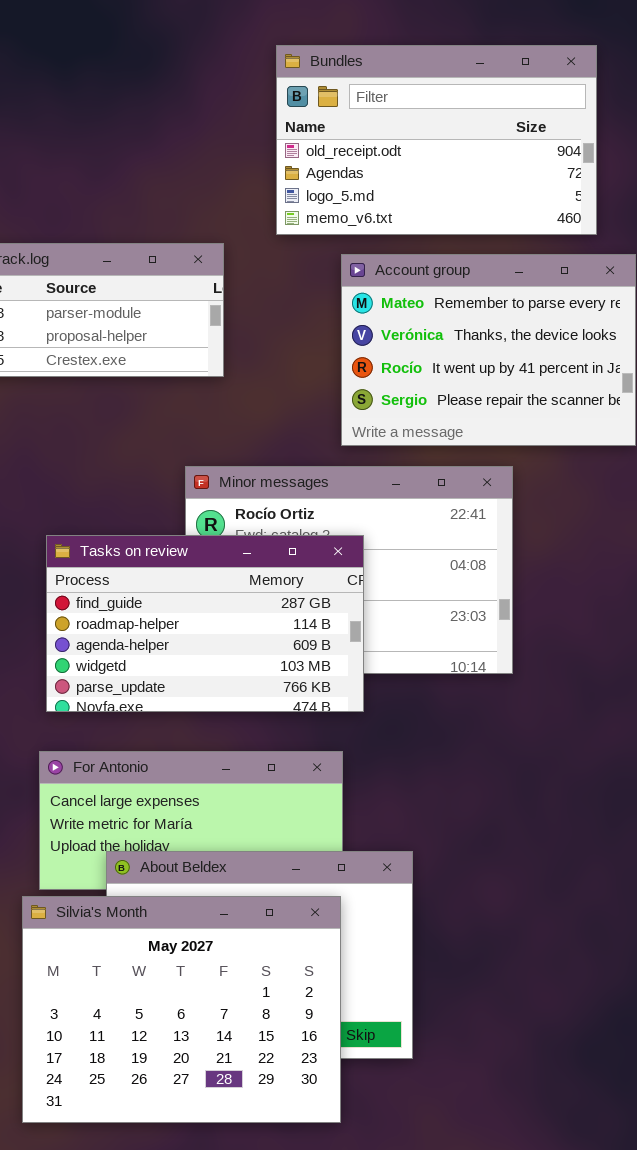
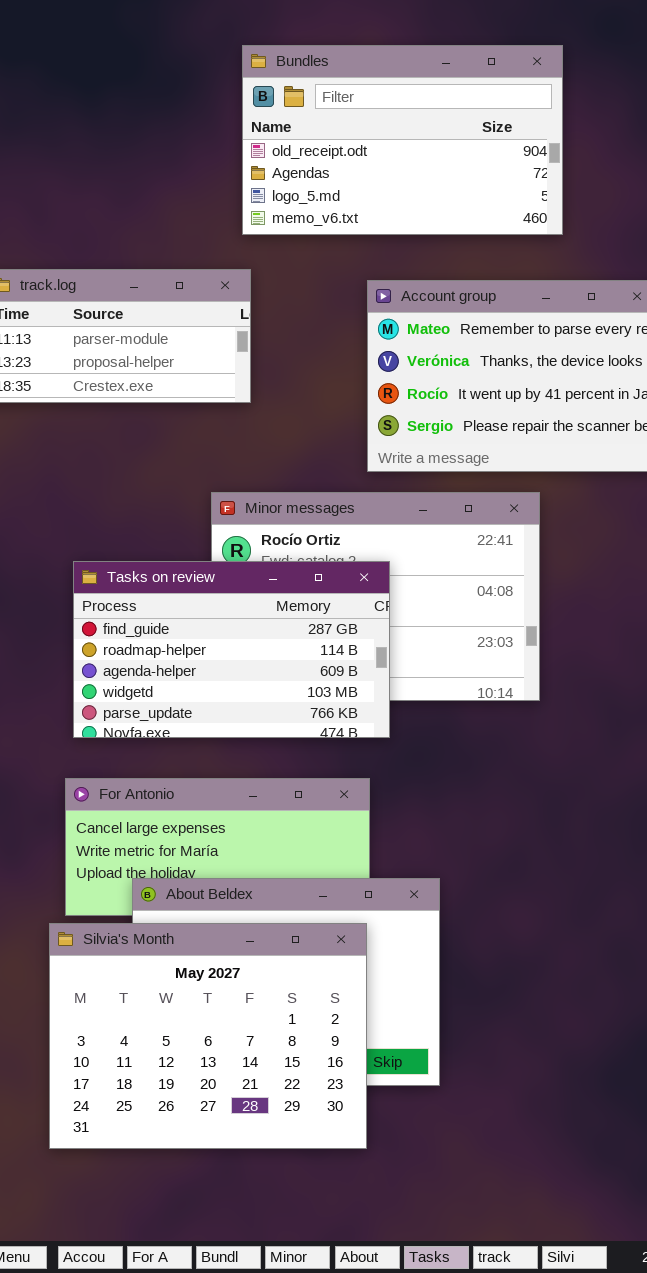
Bundles: [276,45,597,235] -> [242,45,563,235], moved

